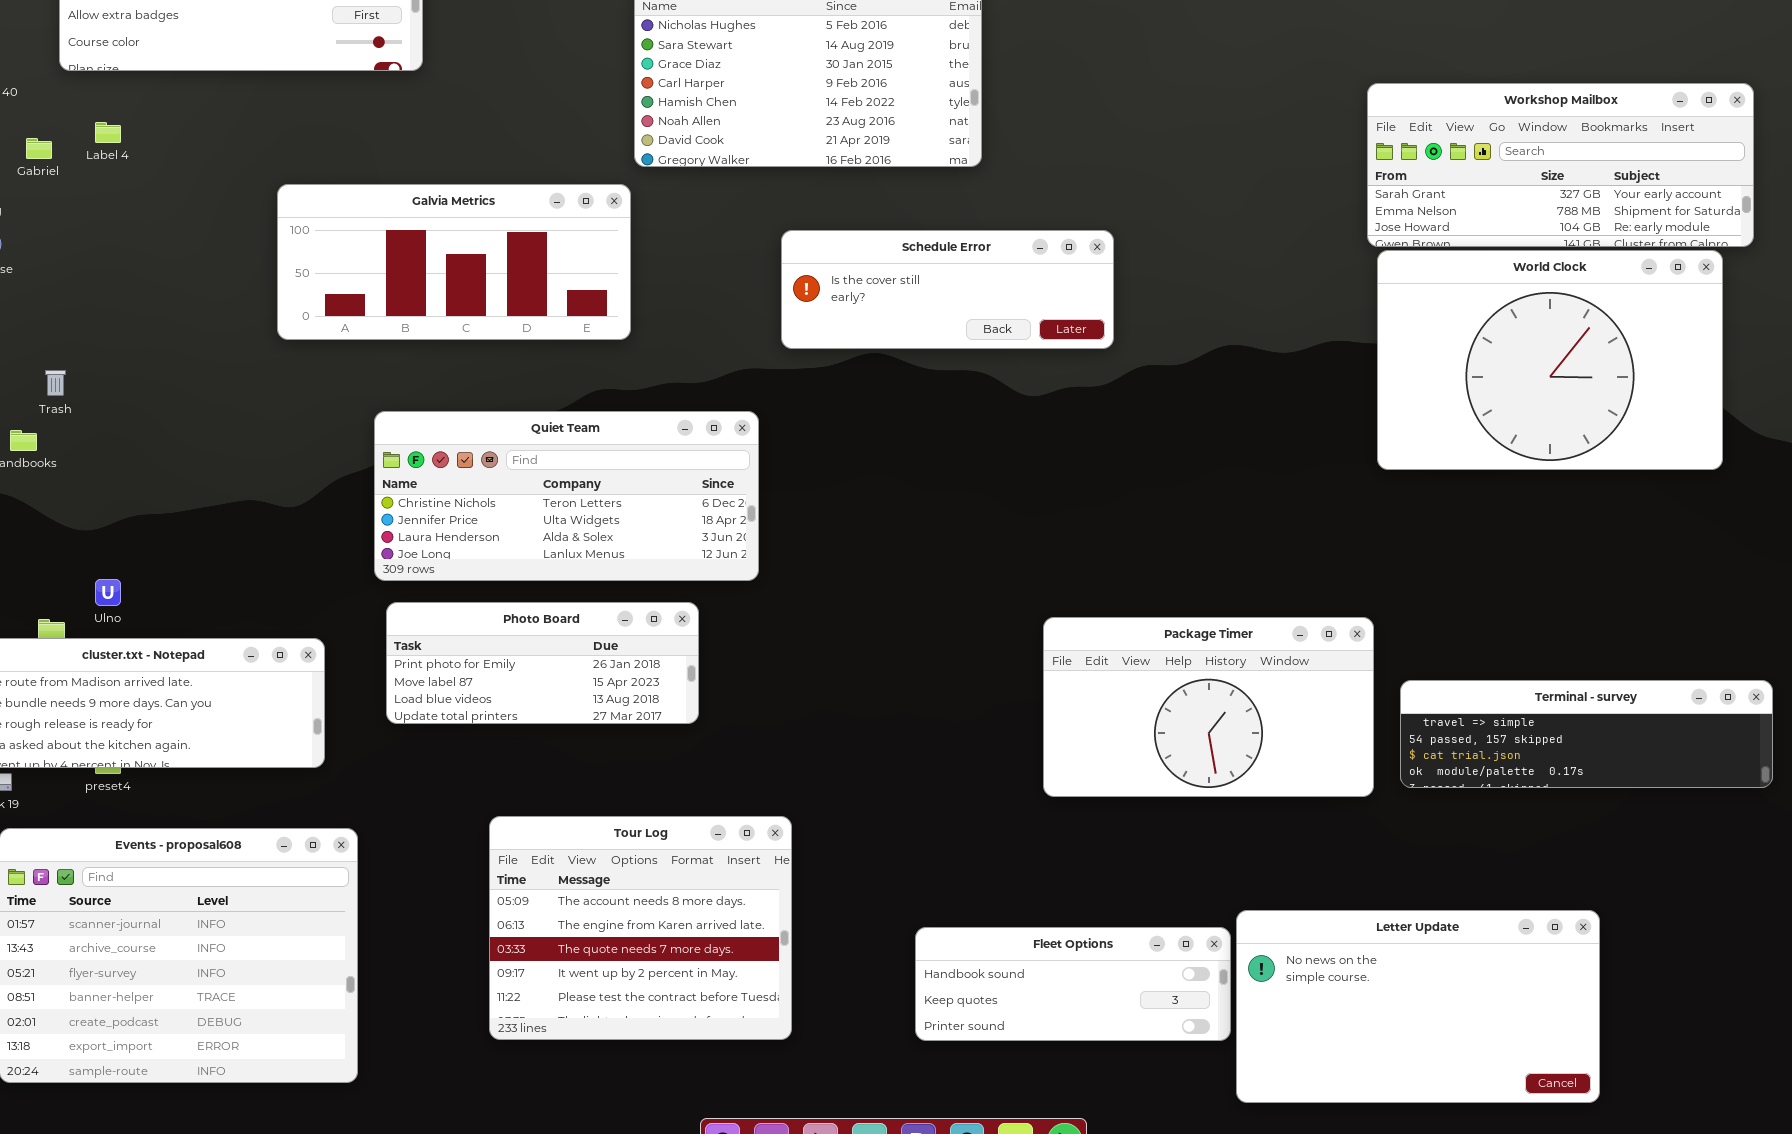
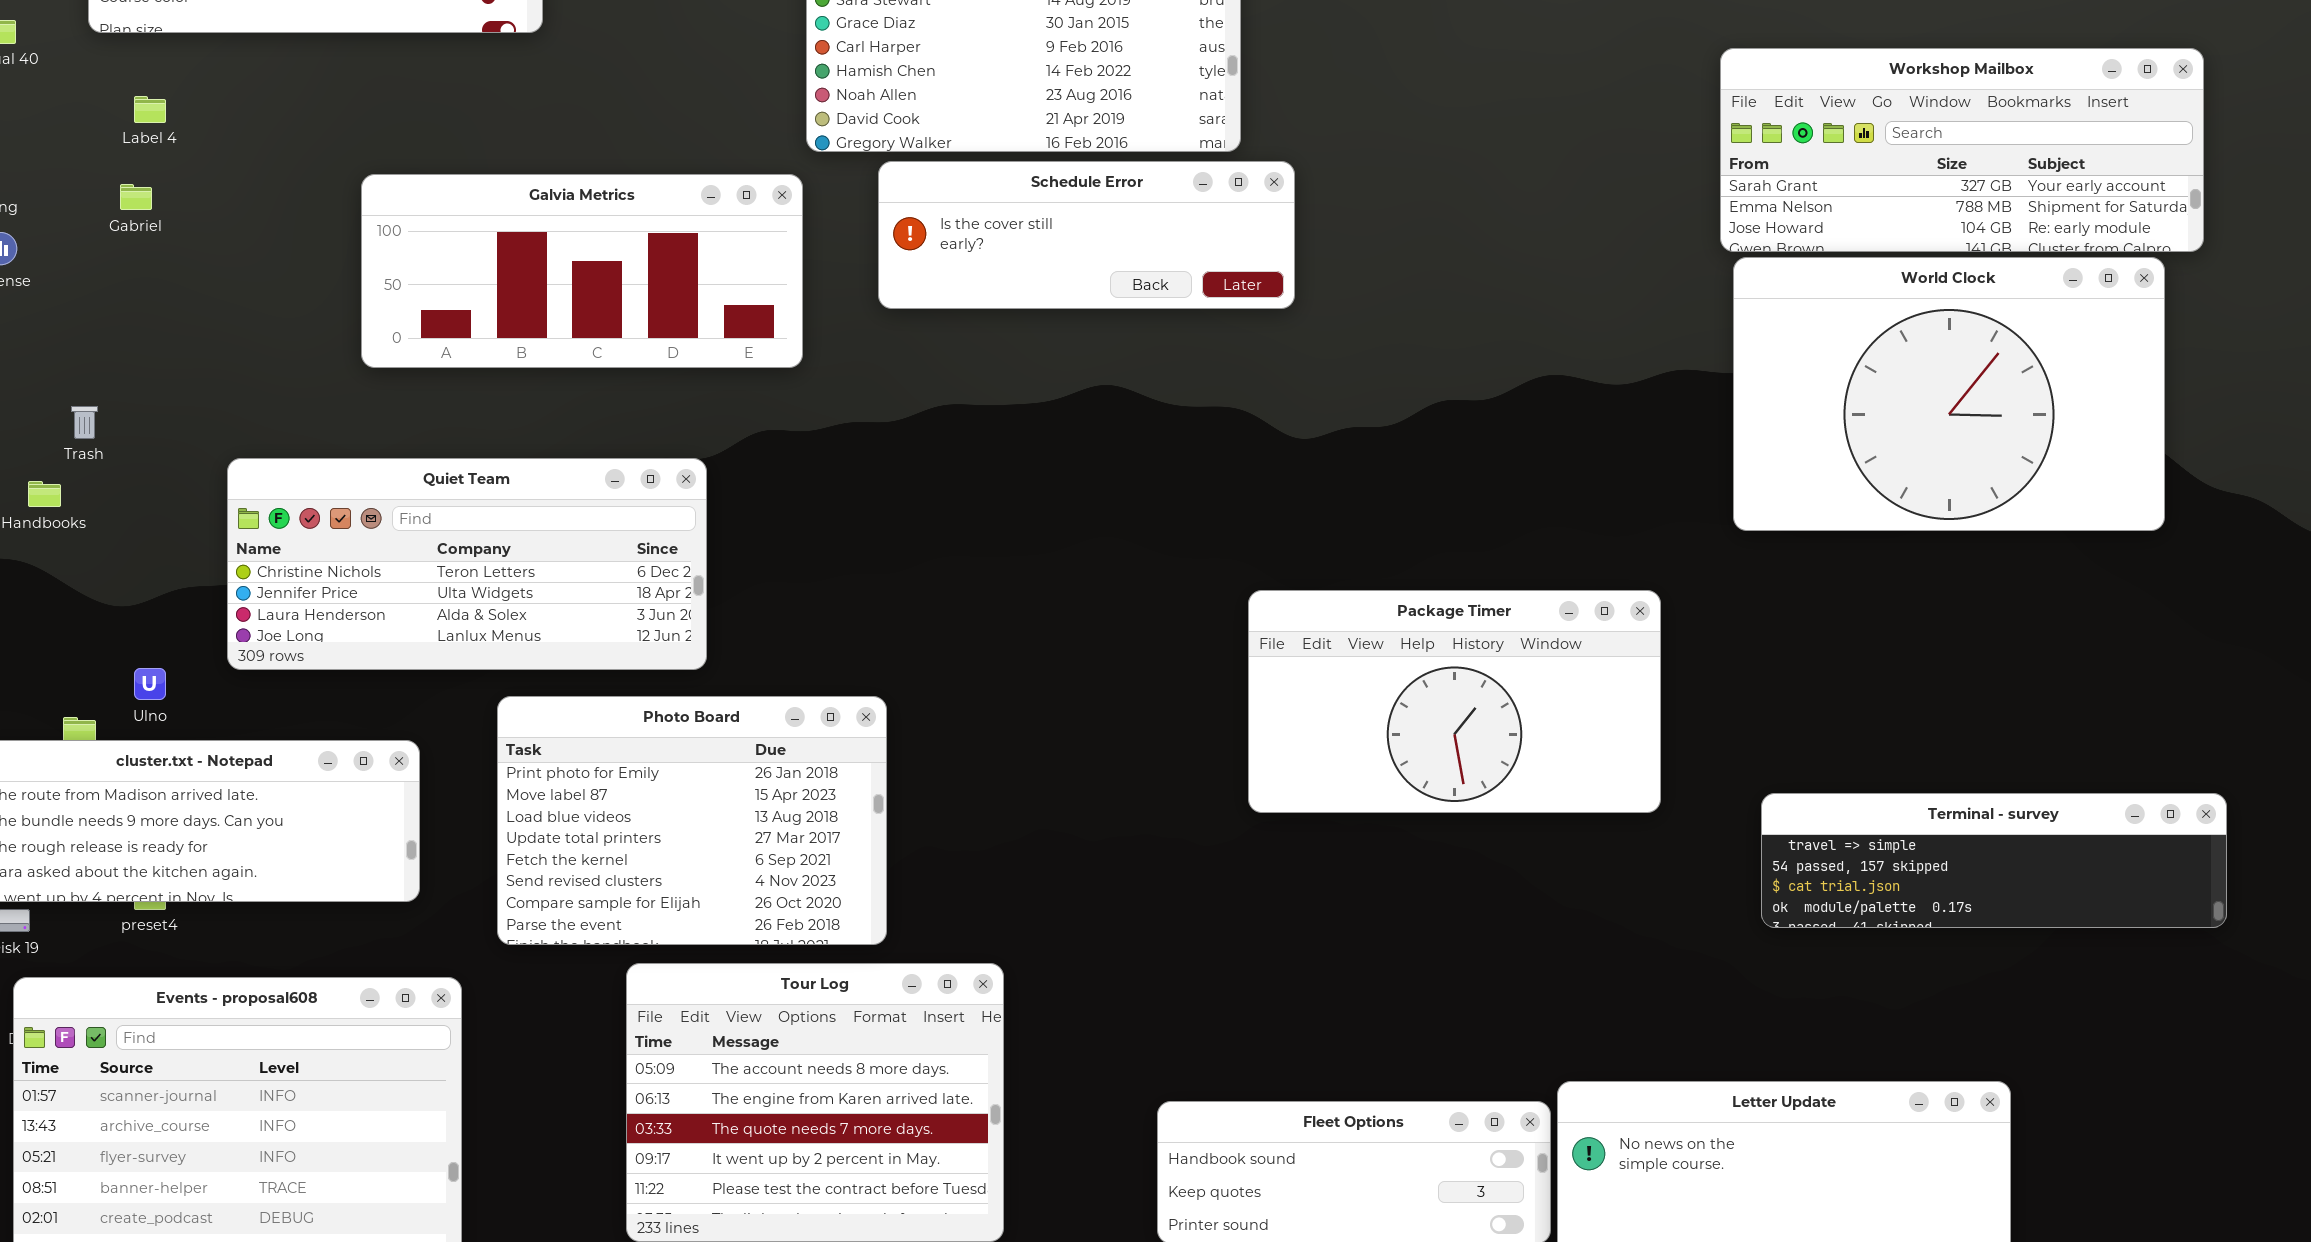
Gabriel: [26,138,52,159] -> [120,184,152,210], moved
Schedule Error: [781,230,1114,349] -> [878,161,1295,309], moved
Quiet Team: [374,411,759,581] -> [227,458,707,670], moved
Photo Board: [386,602,699,724] -> [497,696,887,945], resized
Package Timer: [1043,617,1374,797] -> [1248,590,1661,813], moved

